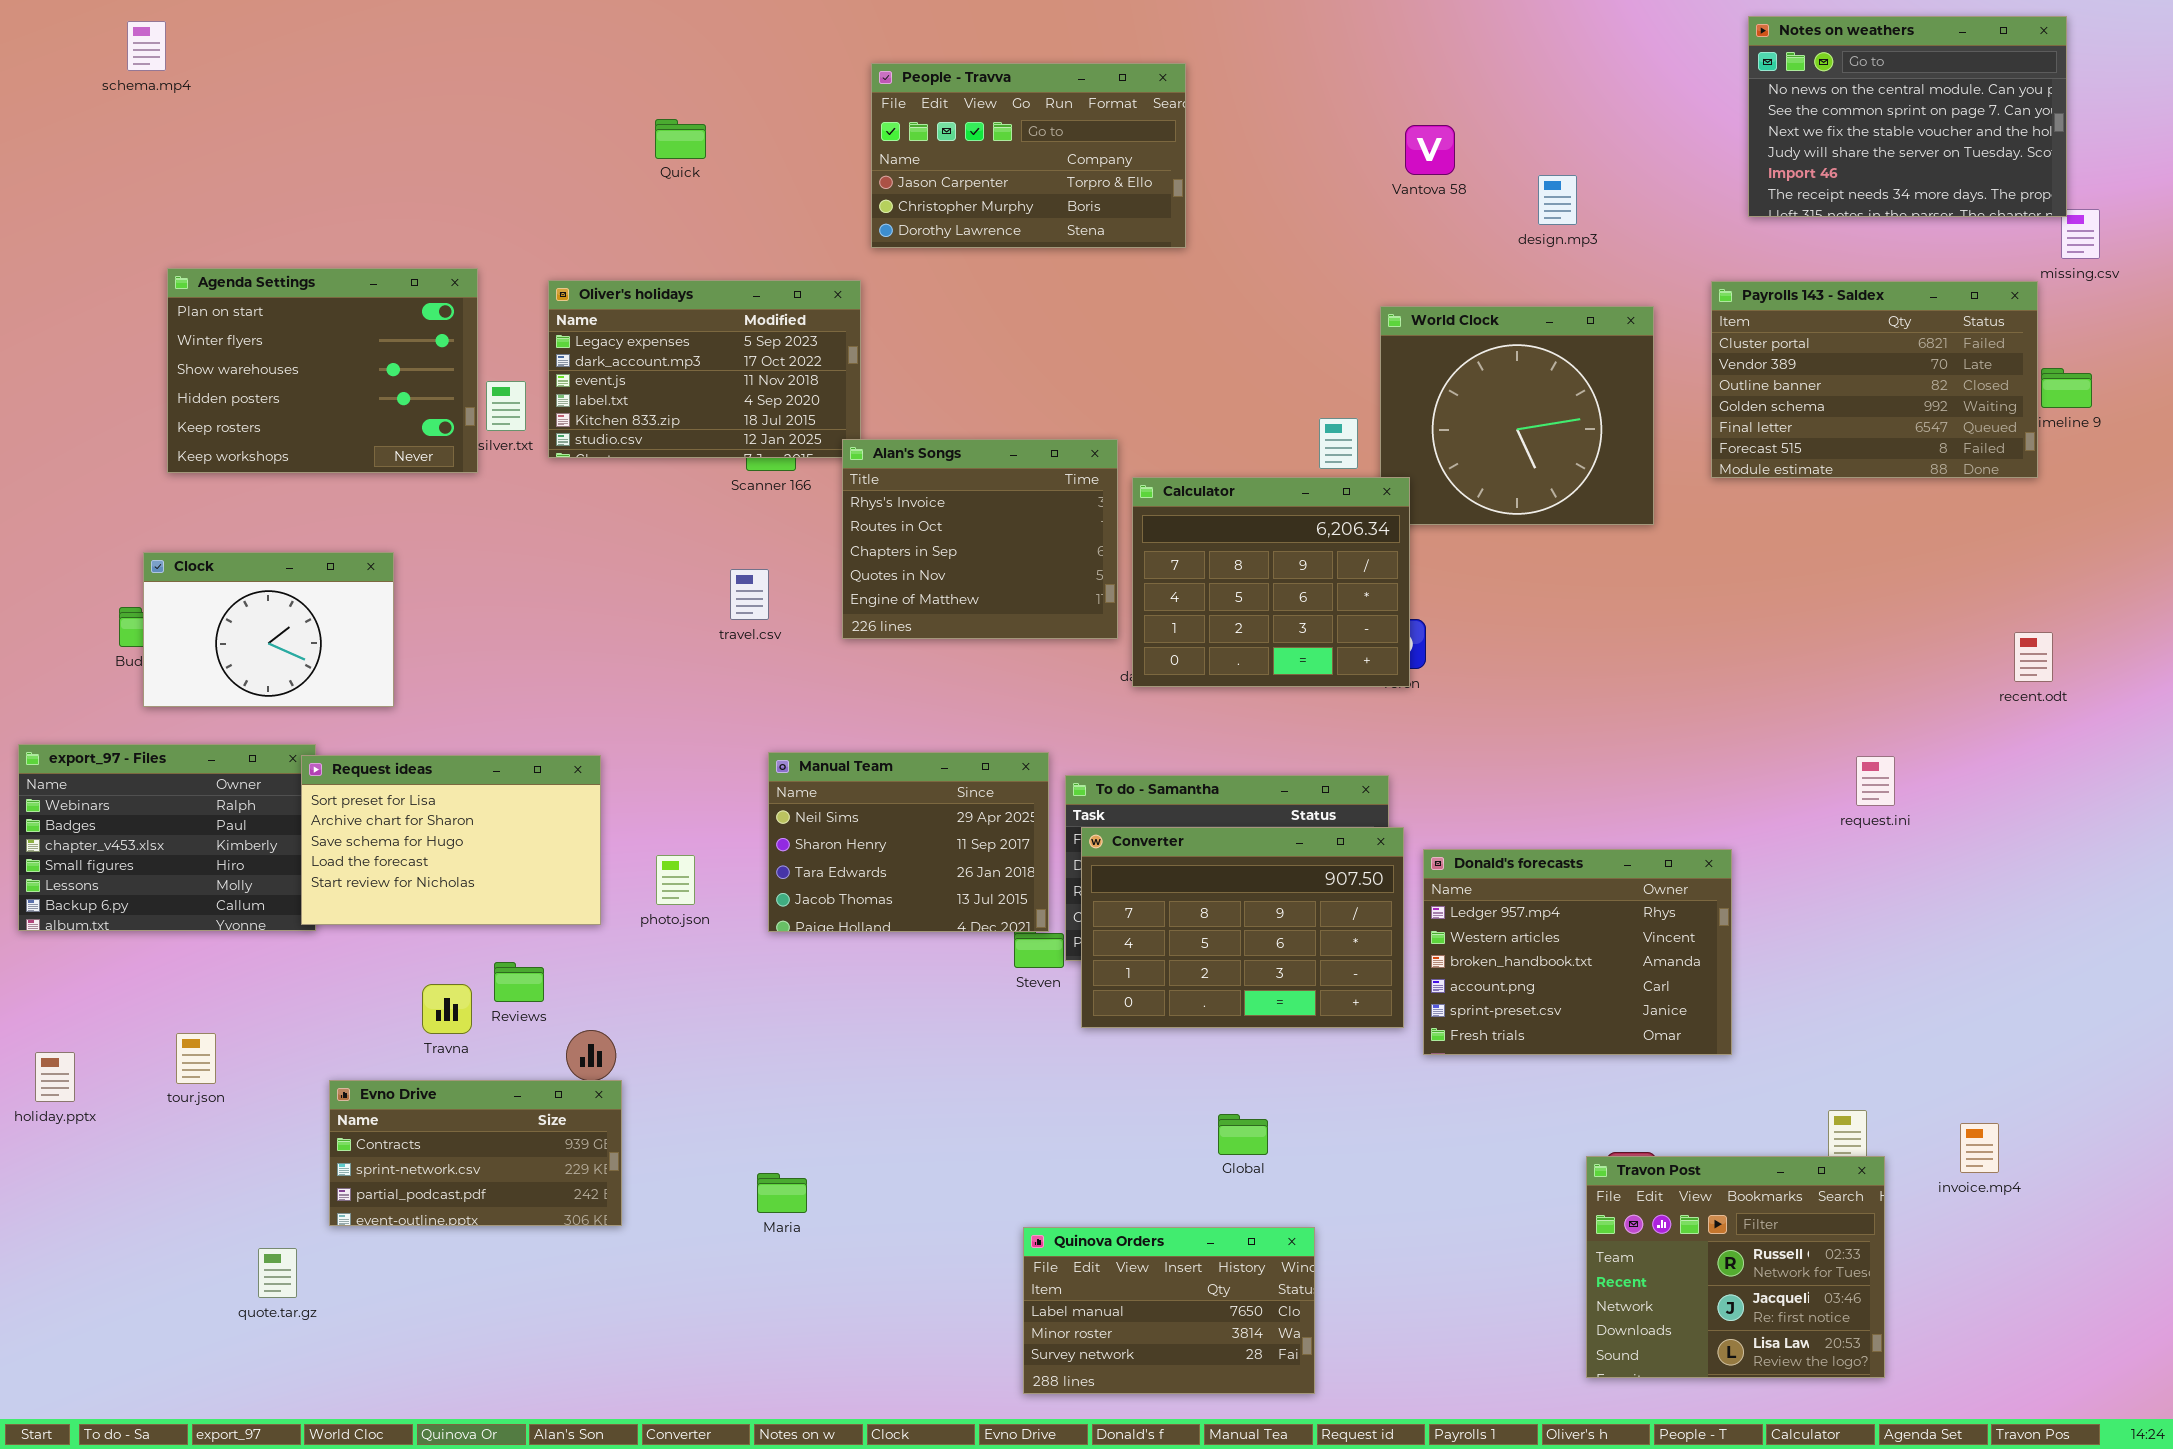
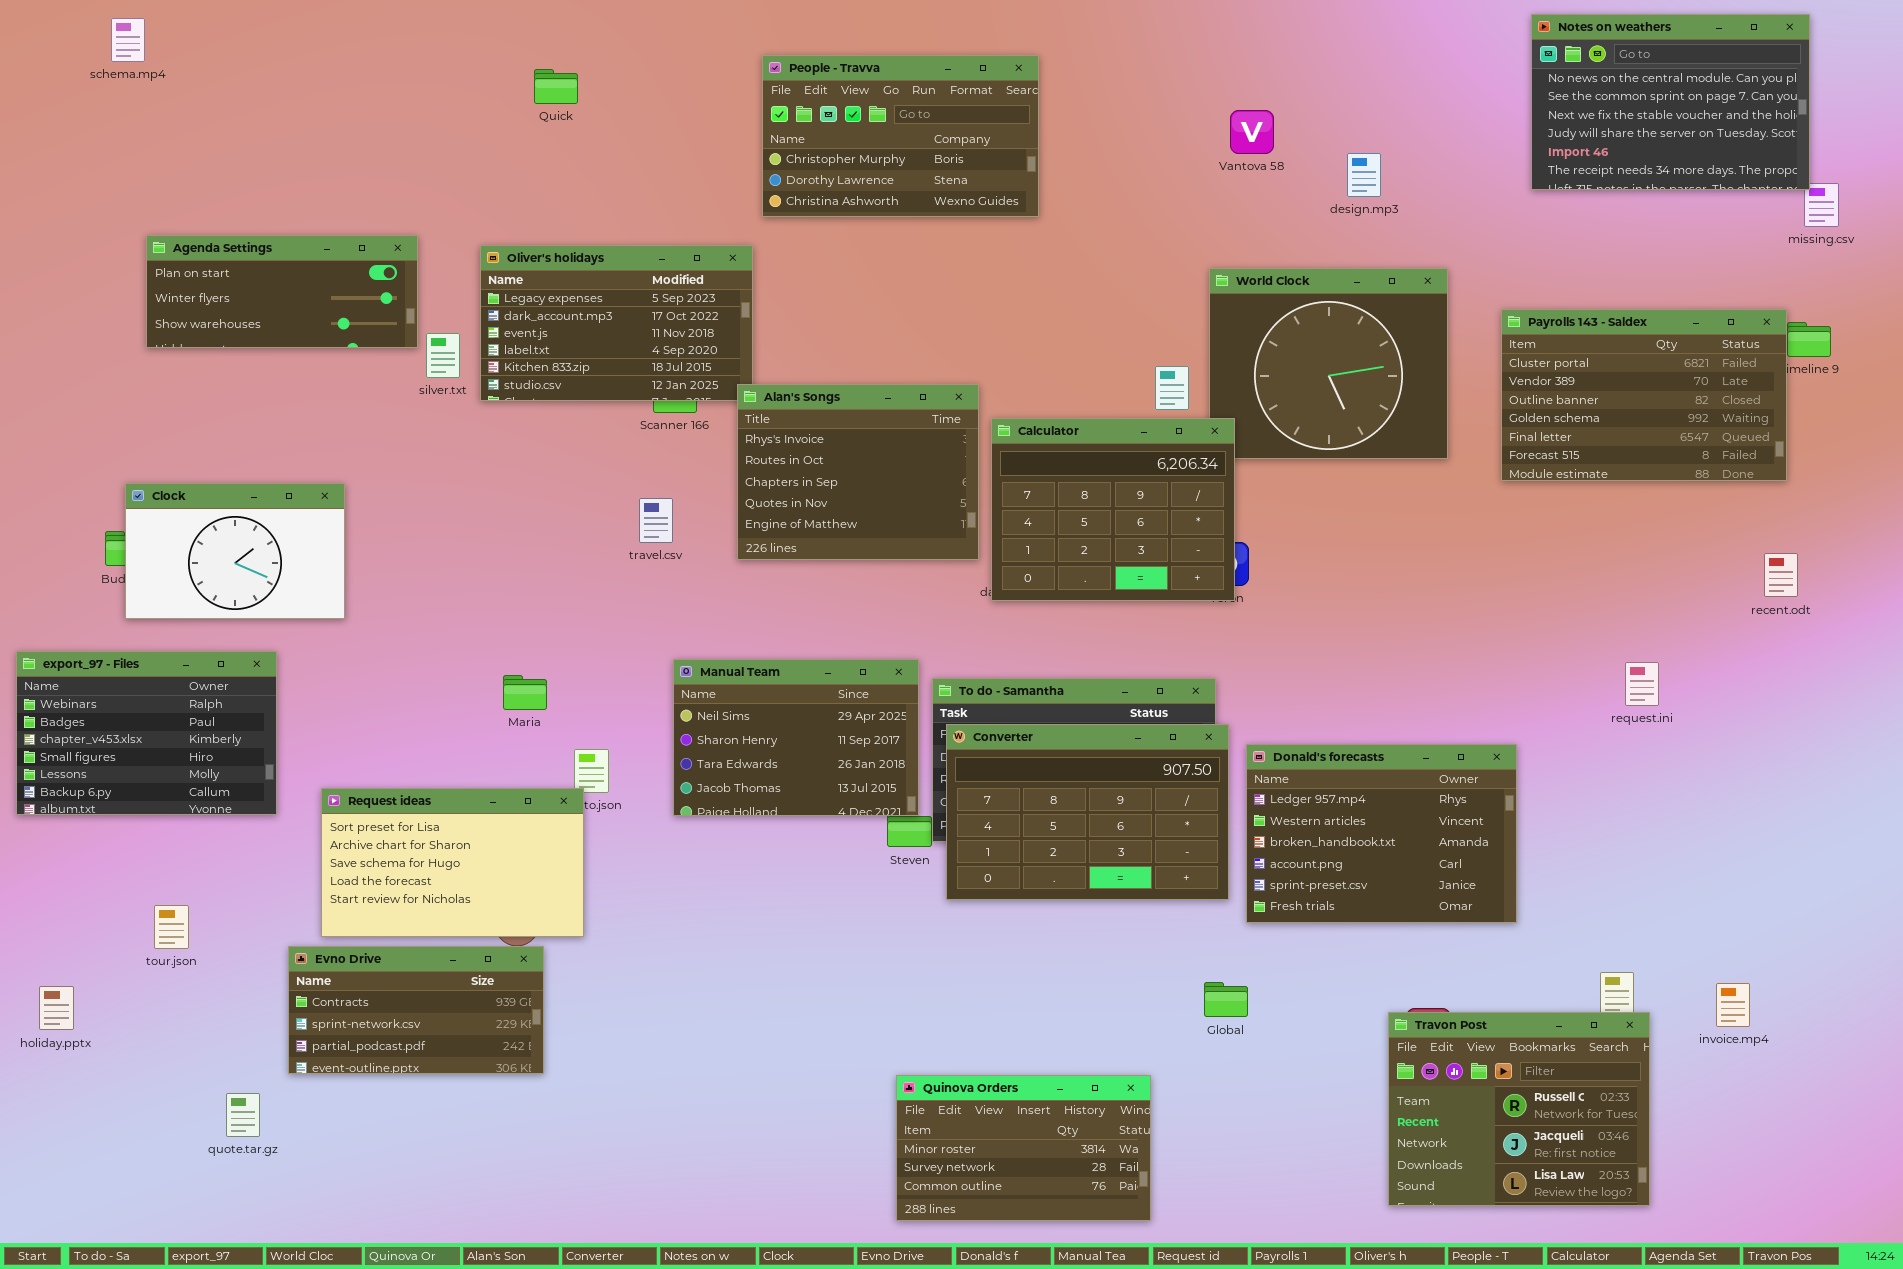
People - Travva: [871,63,1186,248] -> [762,55,1039,217], scrolled down 1 row
Quick: [655,119,706,159] -> [534,69,578,104], moved
Agenda Settings: [167,268,478,473] -> [146,235,418,348], resized
Payrolls 143 - Saldex: [1711,281,2038,478] -> [1501,309,1787,481], moved
Request ideas: [301,755,601,925] -> [321,788,584,937], moved
holiday.pptx: [35,1052,75,1102] -> [39,986,74,1030], moved
Global: [1218,1114,1268,1155] -> [1204,982,1248,1017], moved
Maria: [757,1173,807,1213] -> [503,675,547,710], moved
Quinova Orders: [1023,1227,1315,1394] -> [896,1075,1151,1221], scrolled down 1 row

